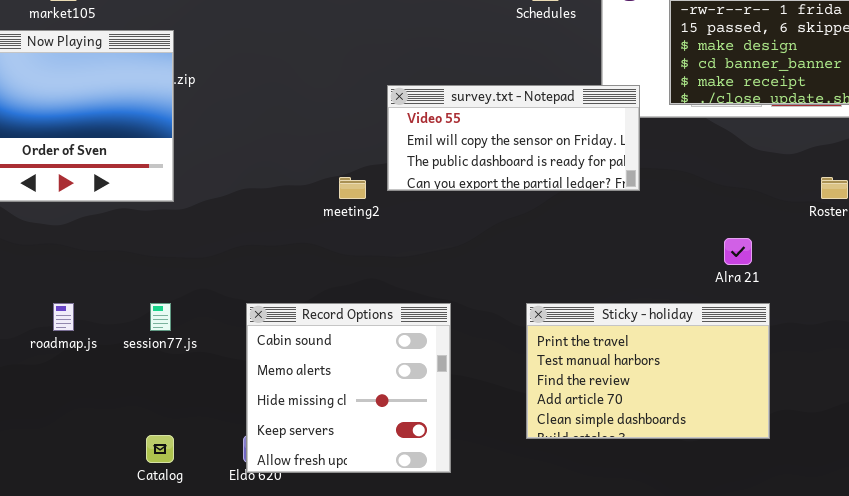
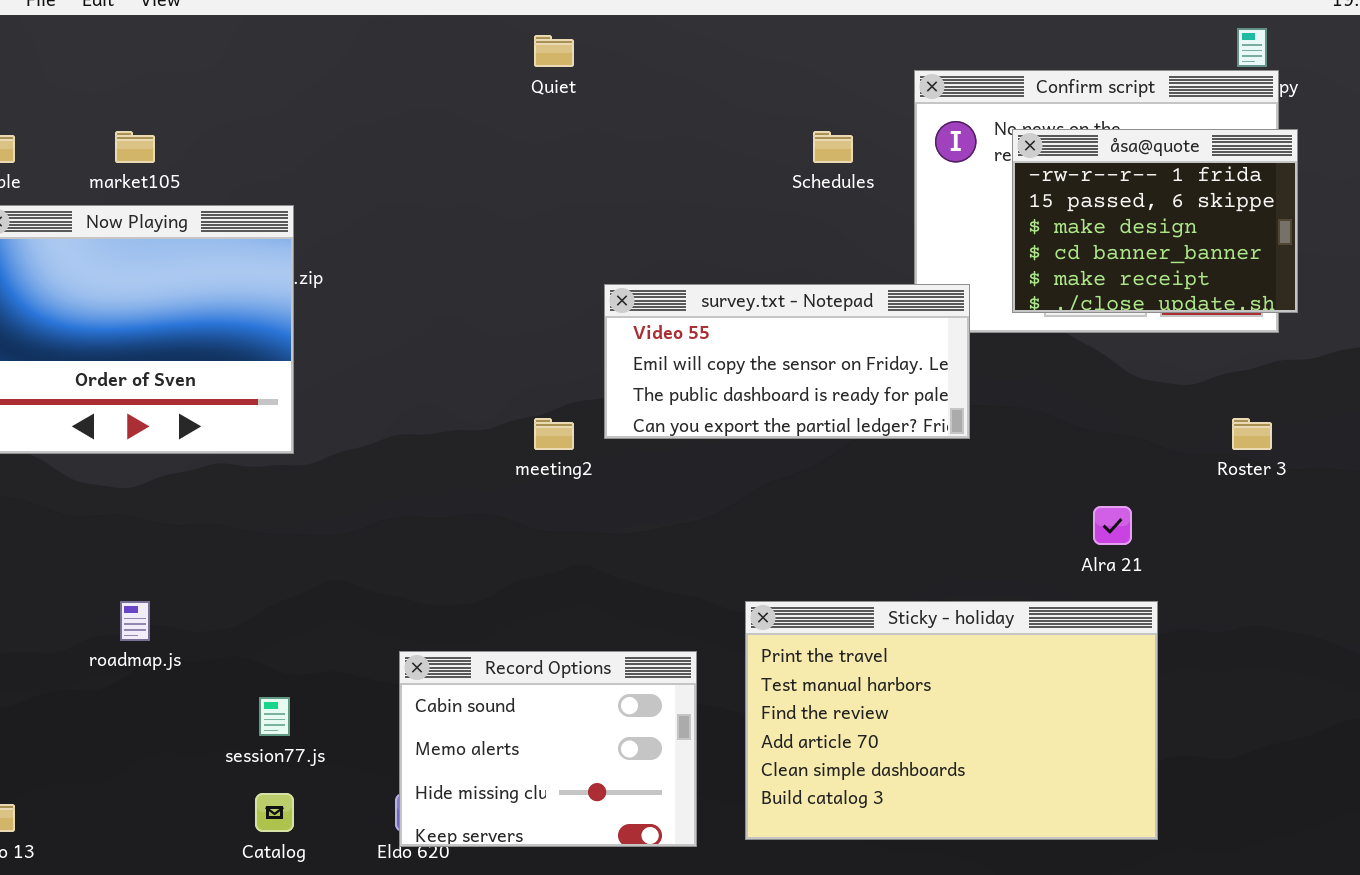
session77.js: [150,303,171,331] -> [259,697,290,736], moved
Record Options: [246,303,451,473] -> [399,651,697,847], resized
Sticky - holiday: [526,303,770,439] -> [745,601,1158,840], resized

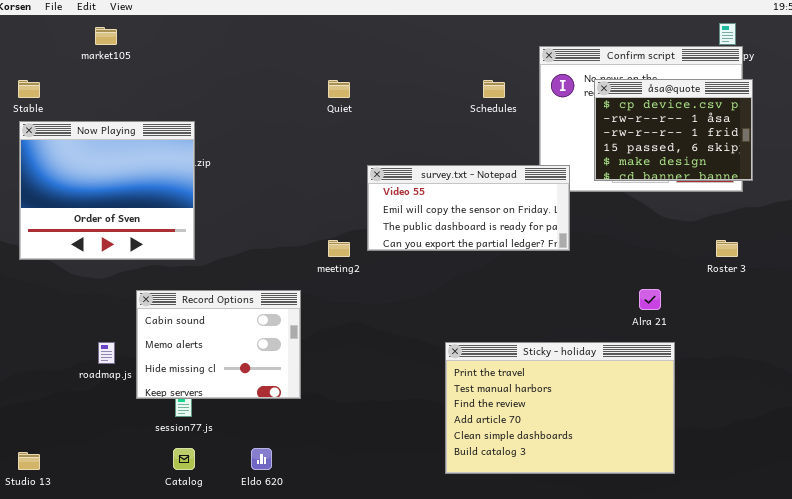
Quiet: [534,35,574,67] -> [328,80,350,98], moved
åsa@quote: [1012,129,1298,313] -> [594,79,753,181], scrolled up 2 rows
market105: [115,131,155,163] -> [95,27,117,45], moved
Record Options: [399,651,697,847] -> [136,290,301,399], moved

